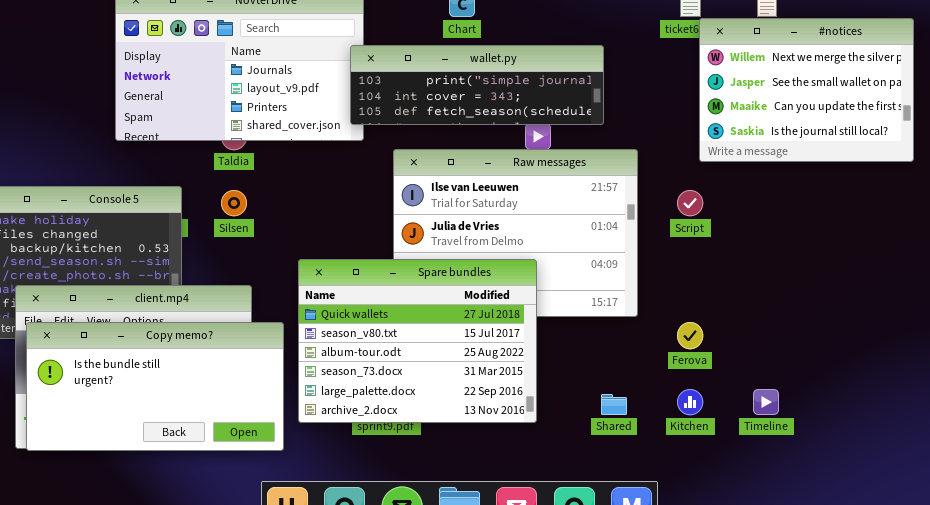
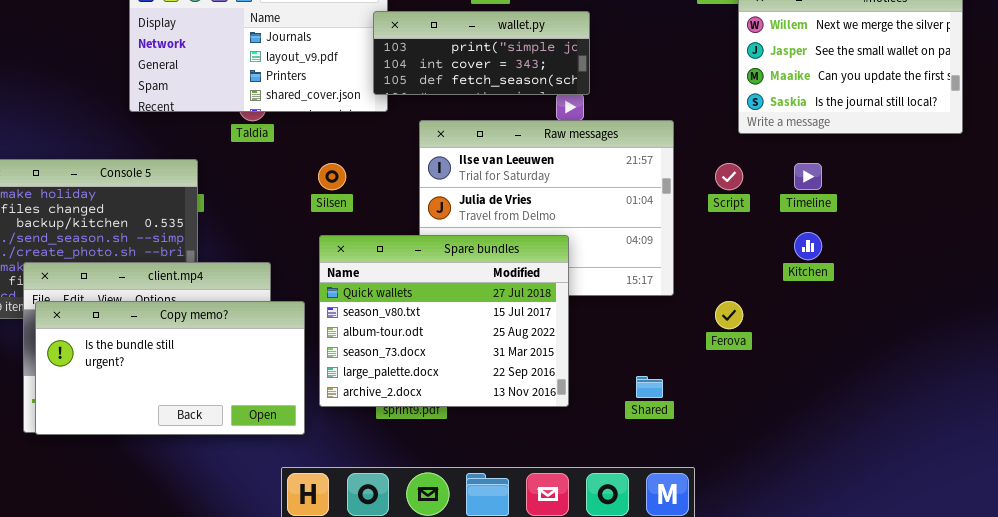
wallet.py: [350,45,604,125] -> [373,11,590,95], resized
Silsen: [221,190,247,216] -> [318,163,346,190], moved
Kitchen: [677,389,703,415] -> [794,232,822,260], moved
Timeline: [753,389,779,415] -> [794,163,822,190], moved

